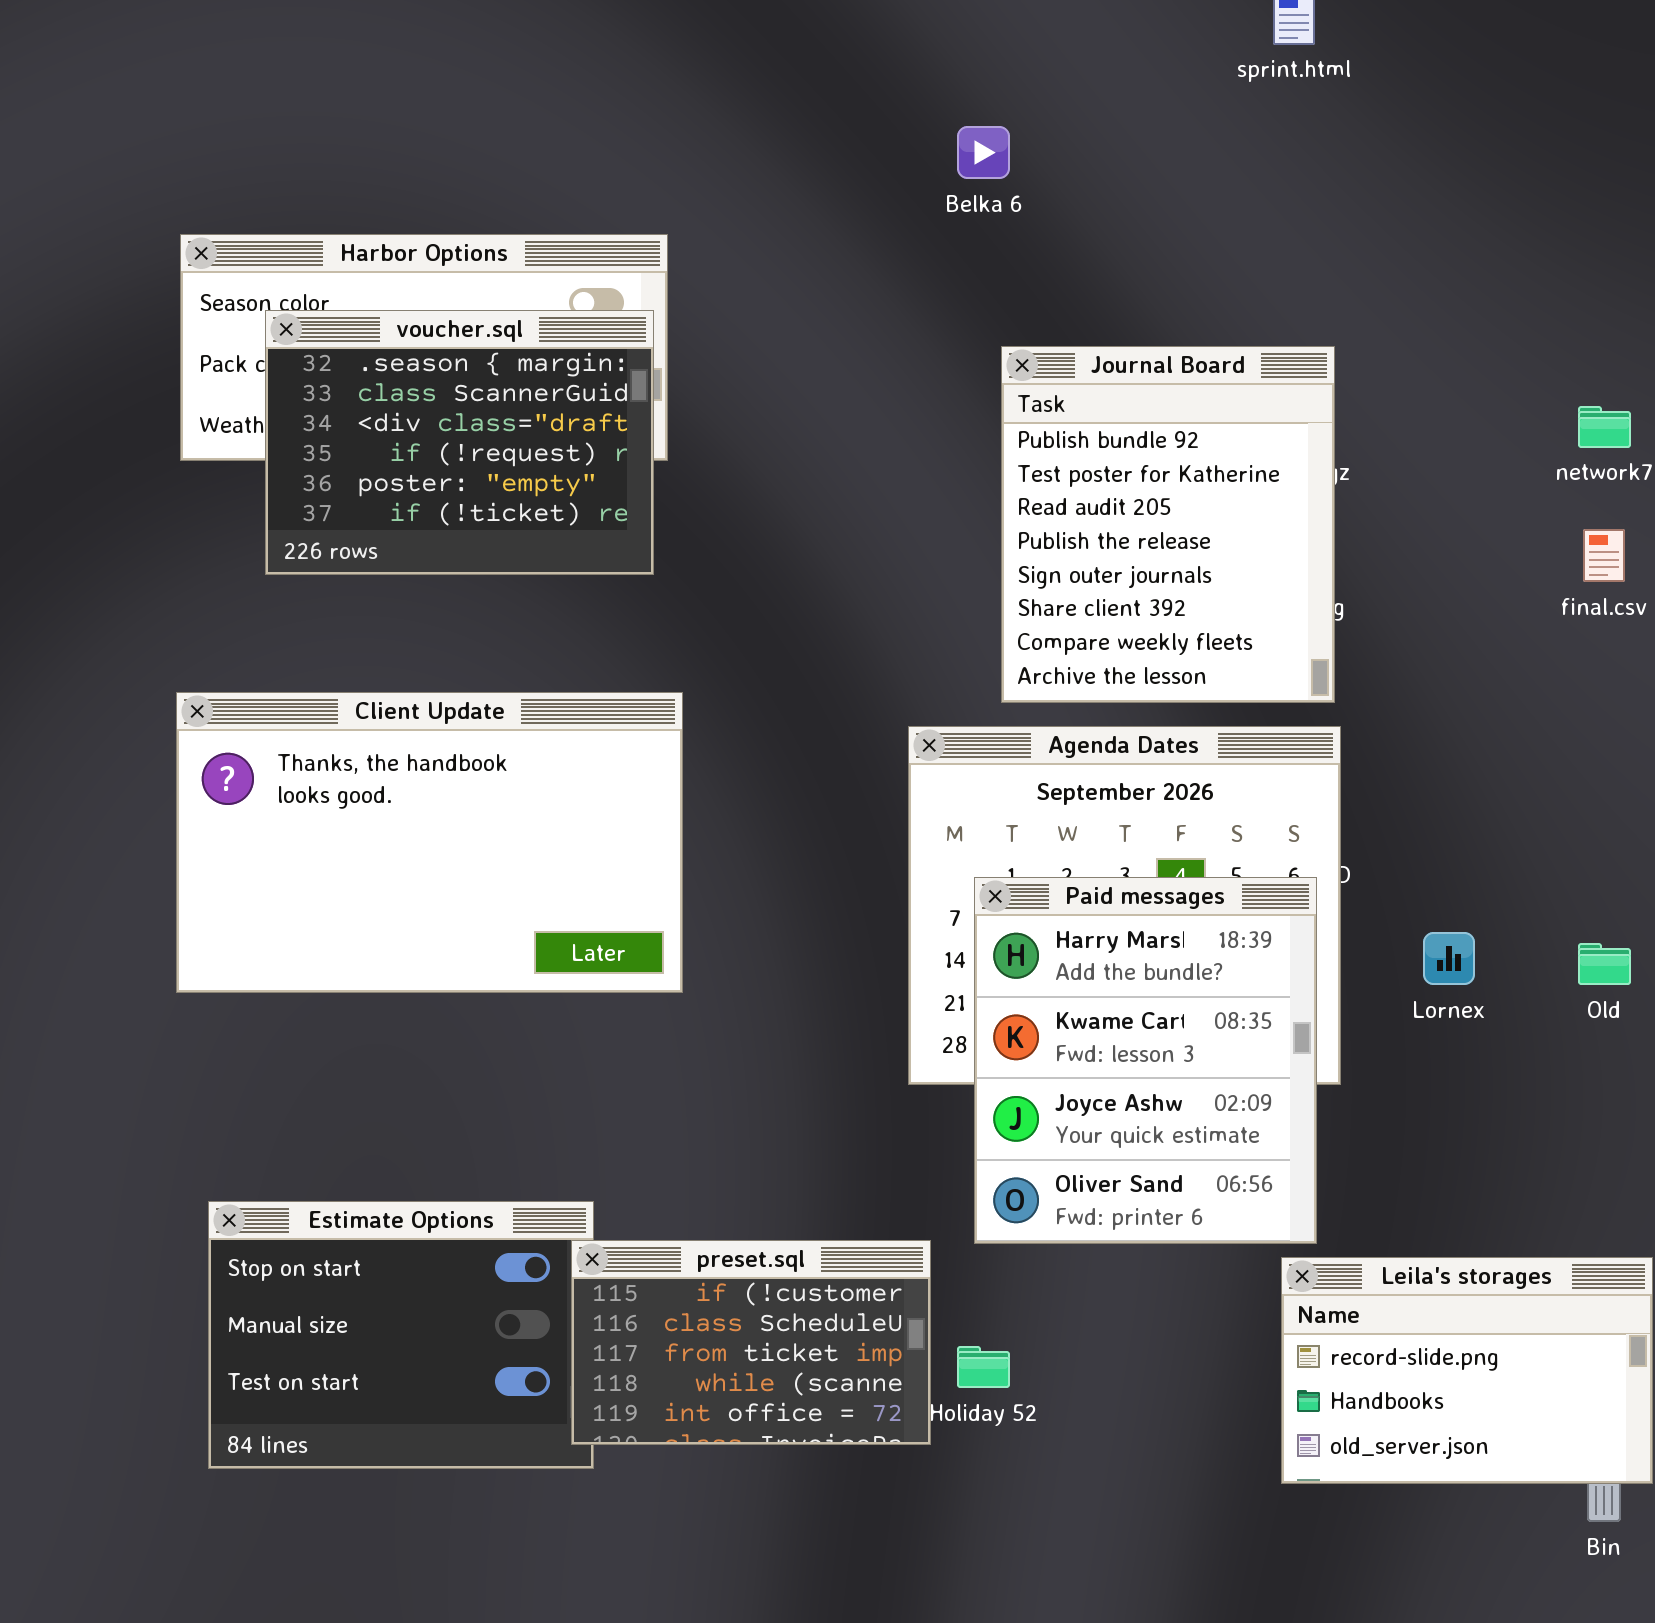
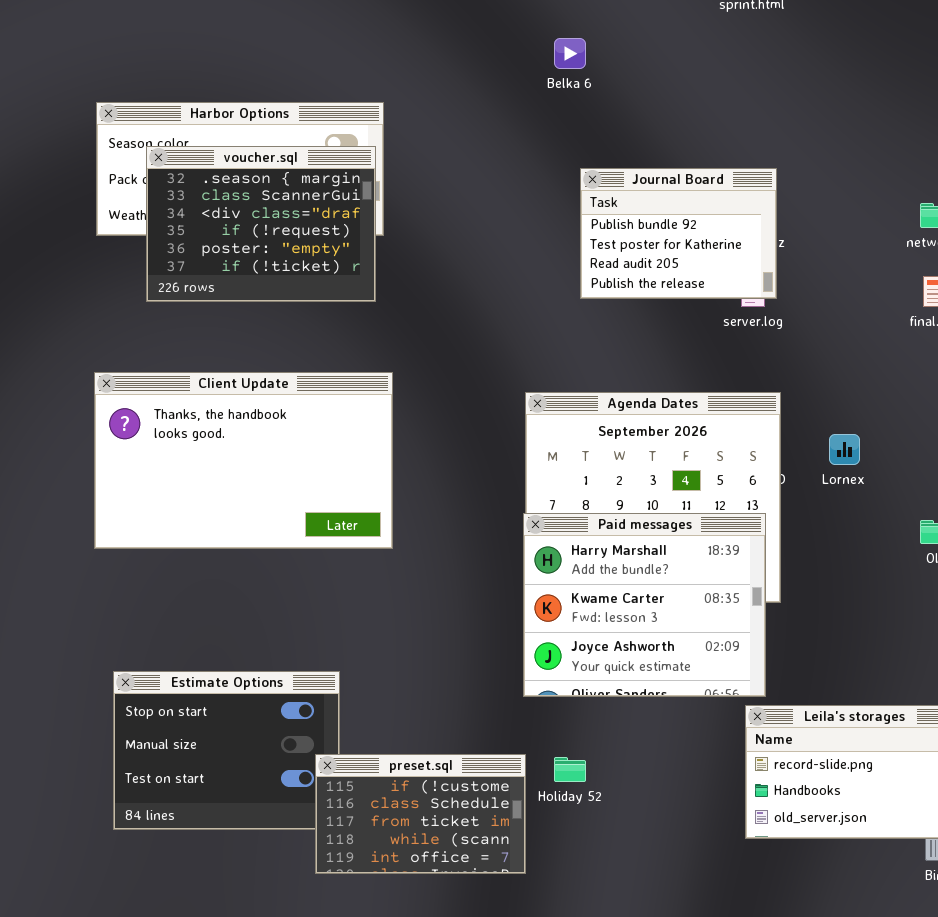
Journal Board: [1001,346,1335,703] -> [580,168,777,299], resized
Paid messages: [974,877,1317,1244] -> [523,513,766,697], resized
Lornex: [1423,932,1475,985] -> [829,434,860,465], moved
preset.sql: [571,1240,931,1445] -> [315,754,526,874], moved

